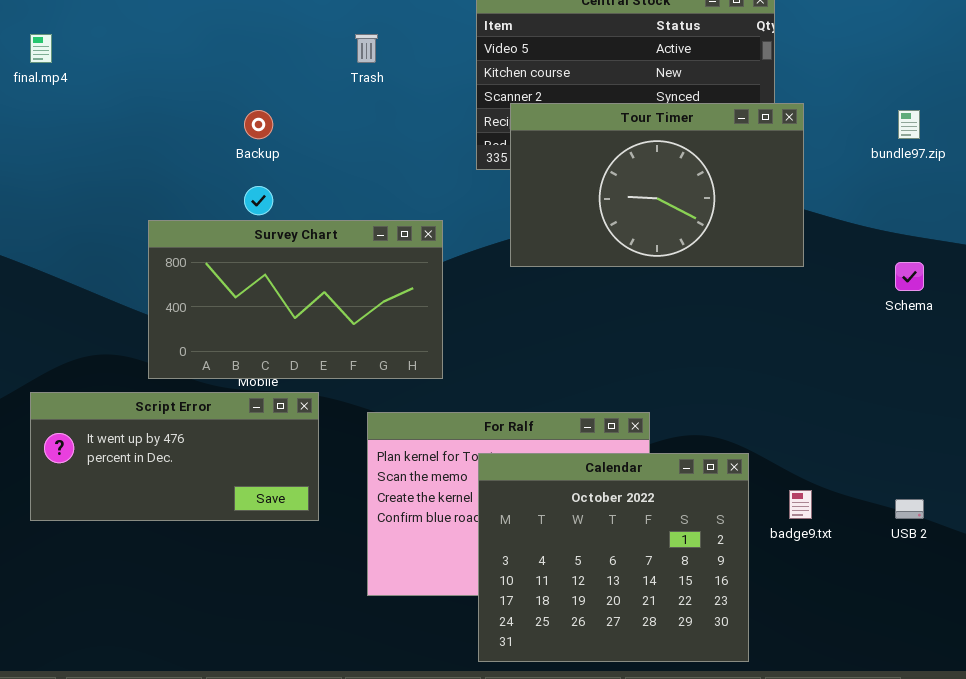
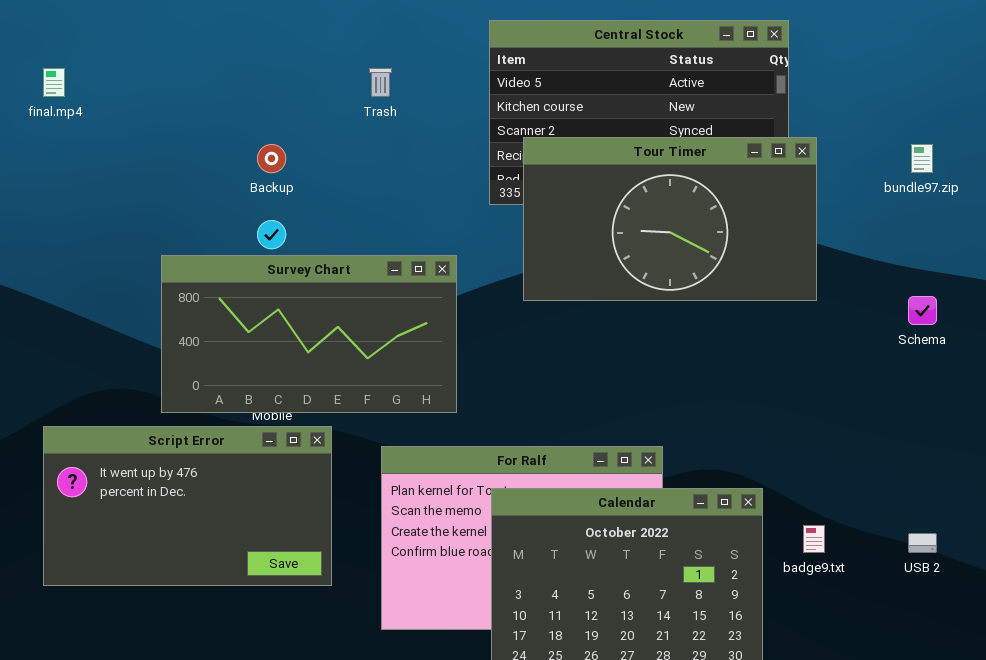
Script Error: [30,392,319,521] -> [43,426,332,586], resized

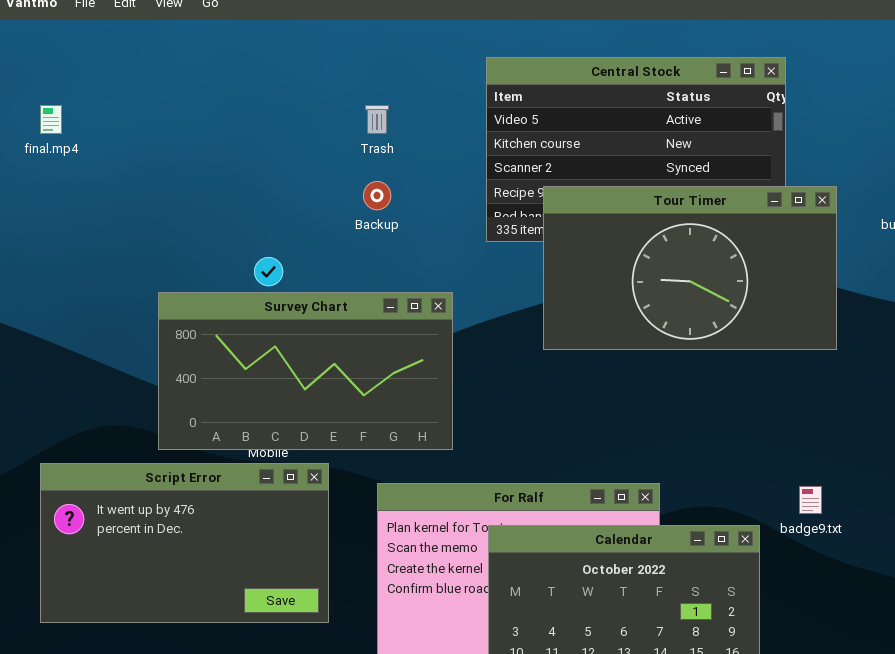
Tour Timer: [523,137,817,301] -> [543,186,837,350], moved
Backup: [257,144,286,173] -> [363,181,391,210], moved
badge9.txt: [803,525,825,553] -> [799,486,822,514], moved

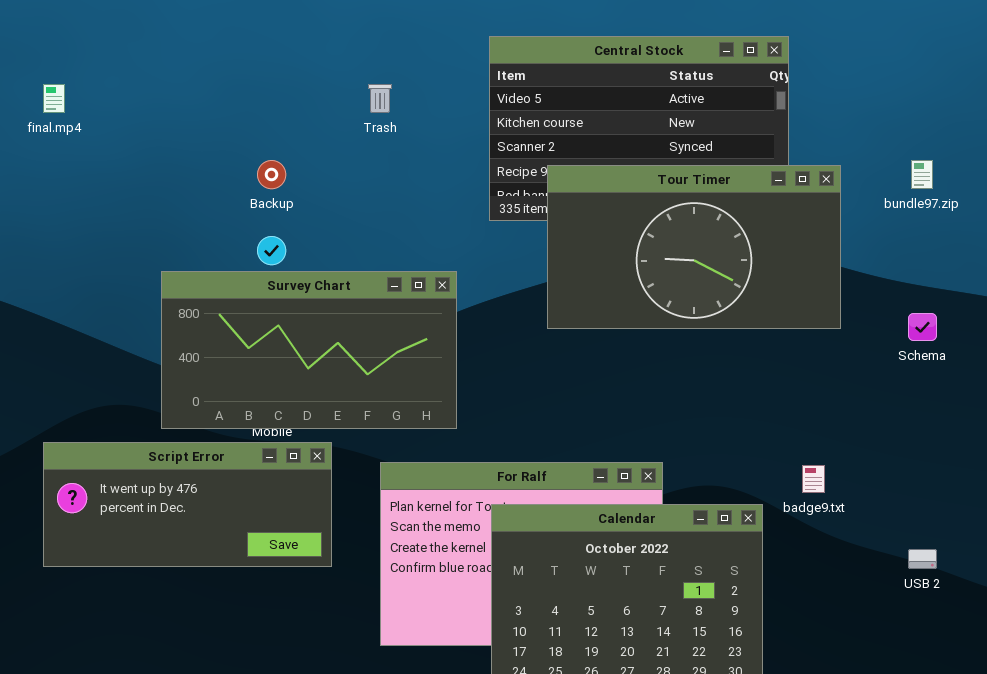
Backup: [363,181,391,210] -> [257,160,286,189], moved
Script Error: [40,463,329,623] -> [43,442,332,567], resized

